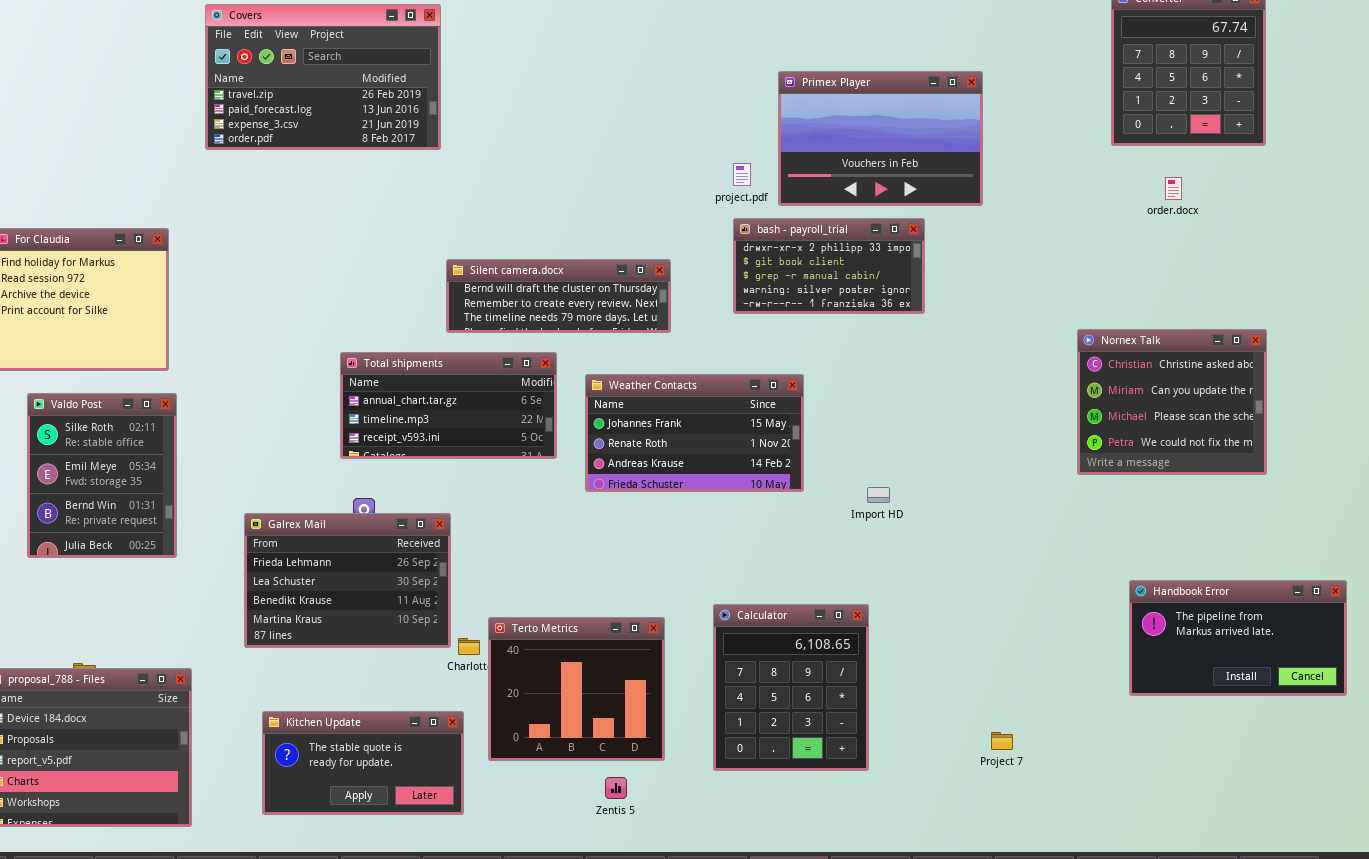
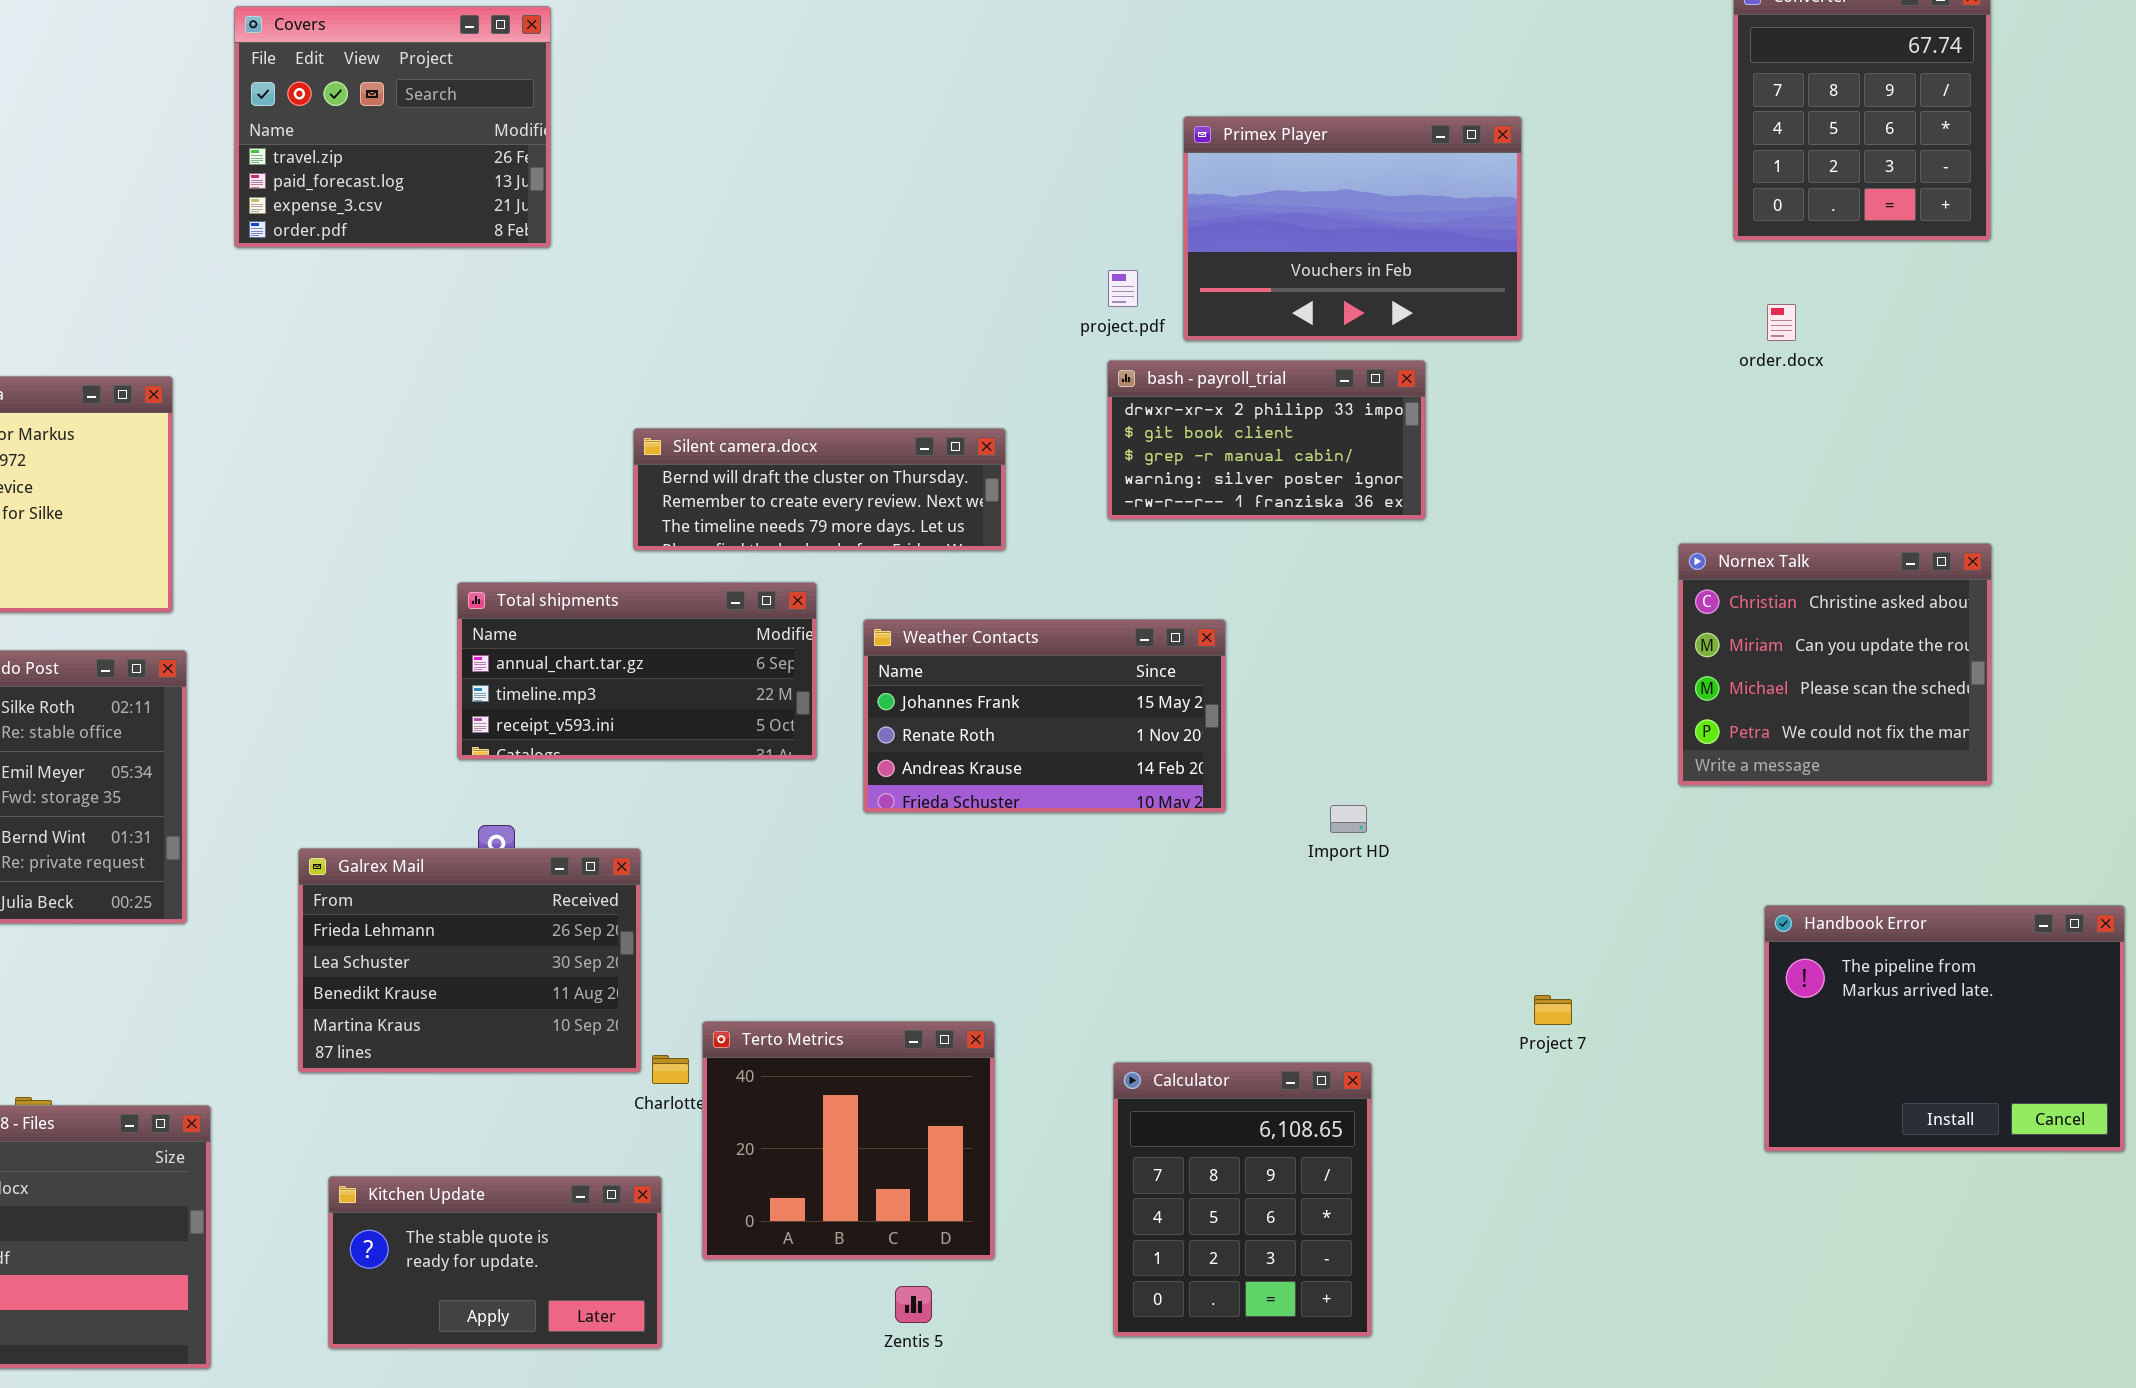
Covers: [205,4,441,150] -> [234,6,551,248], resized
order.docx: [1165,177,1182,200] -> [1767,304,1796,341], moved
Handbook Error: [1129,580,1347,696] -> [1764,905,2125,1152], resized
Calculator: [713,604,869,771] -> [1113,1062,1372,1337], moved
Project 7: [991,732,1013,750] -> [1534,995,1572,1025], moved

